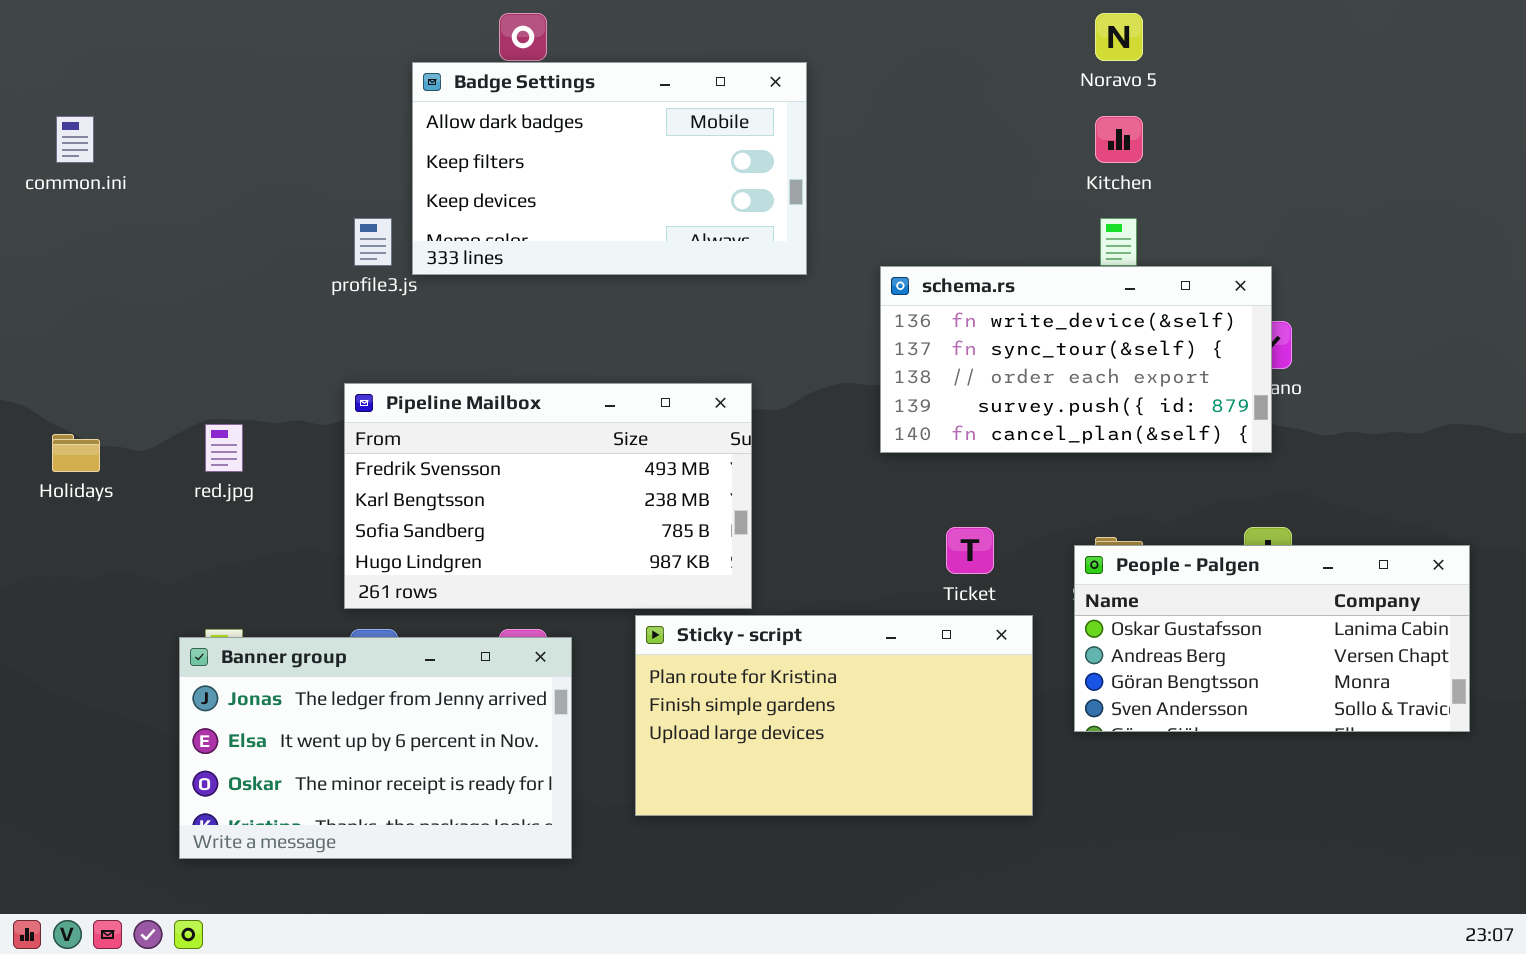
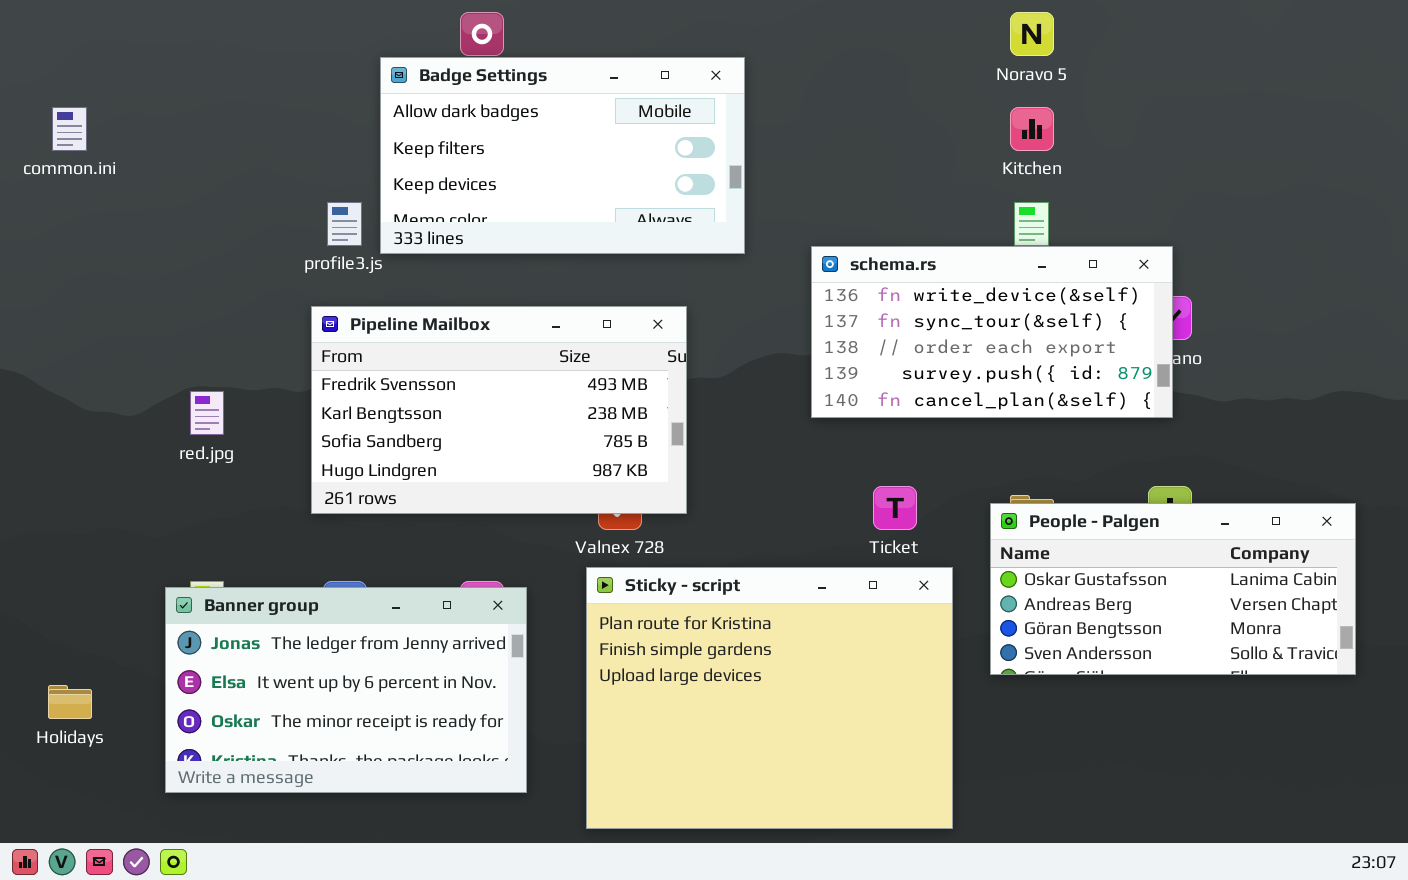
Pipeline Mailbox: [344,383,752,609] -> [311,306,687,514], moved
Holidays: [52,434,100,472] -> [48,685,92,719], moved
Sticky - script: [635,615,1033,816] -> [586,567,953,829], resized

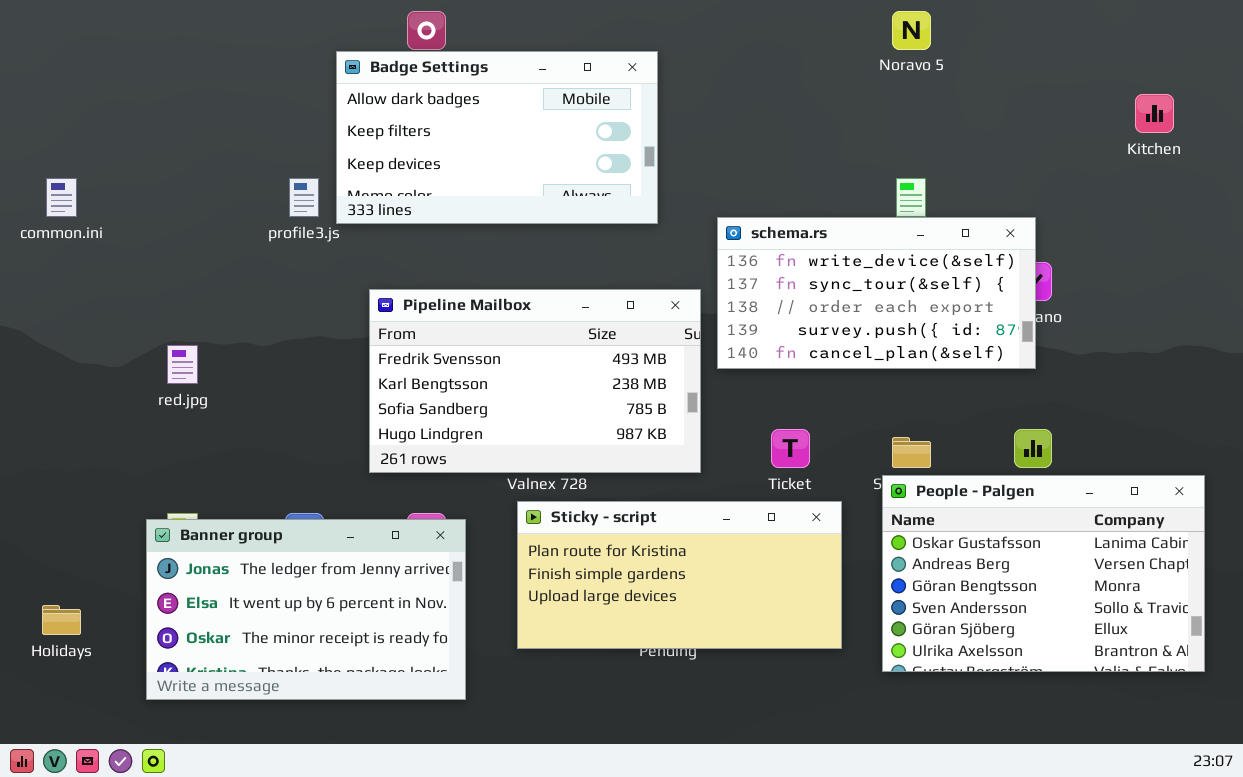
common.ini: [52,107,87,151] -> [46,178,77,217], moved
Kitchen: [1010,107,1054,151] -> [1135,94,1174,133], moved
Pipeline Mailbox: [311,306,687,514] -> [369,289,701,473], moved
People - Palgen: [990,503,1356,675] -> [882,475,1205,672], moved, resized
Sticky - script: [586,567,953,829] -> [517,501,842,649], resized

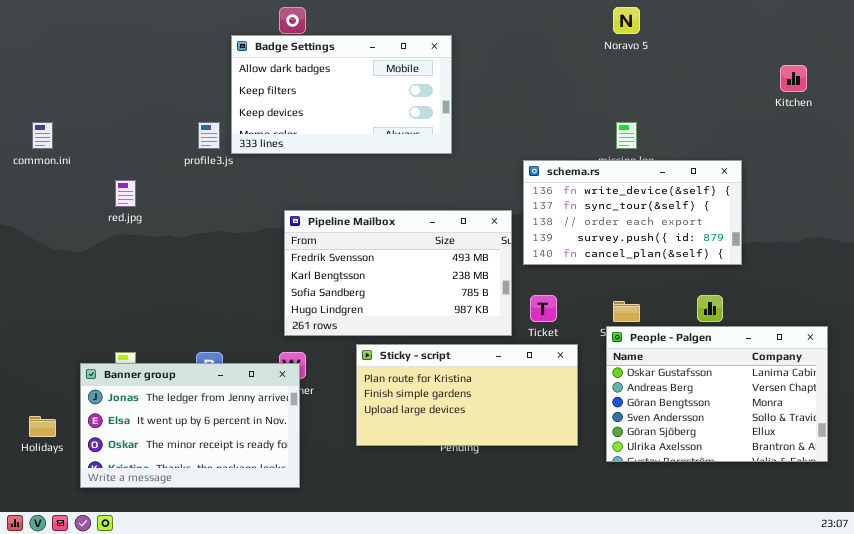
schema.rs: [717,217,1036,369] -> [523,160,742,265], moved
Pipeline Mailbox: [369,289,701,473] -> [284,210,512,336], moved
red.jpg: [167,345,198,384] -> [115,180,136,207], moved
Banner group: [146,519,466,700] -> [80,363,300,488], moved

